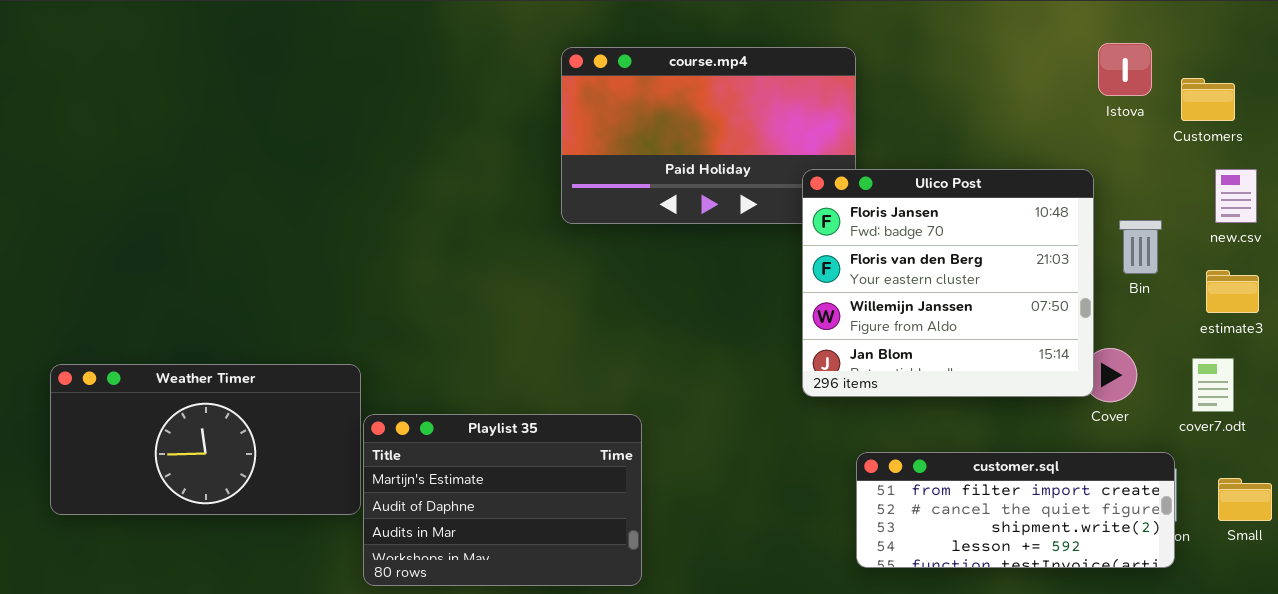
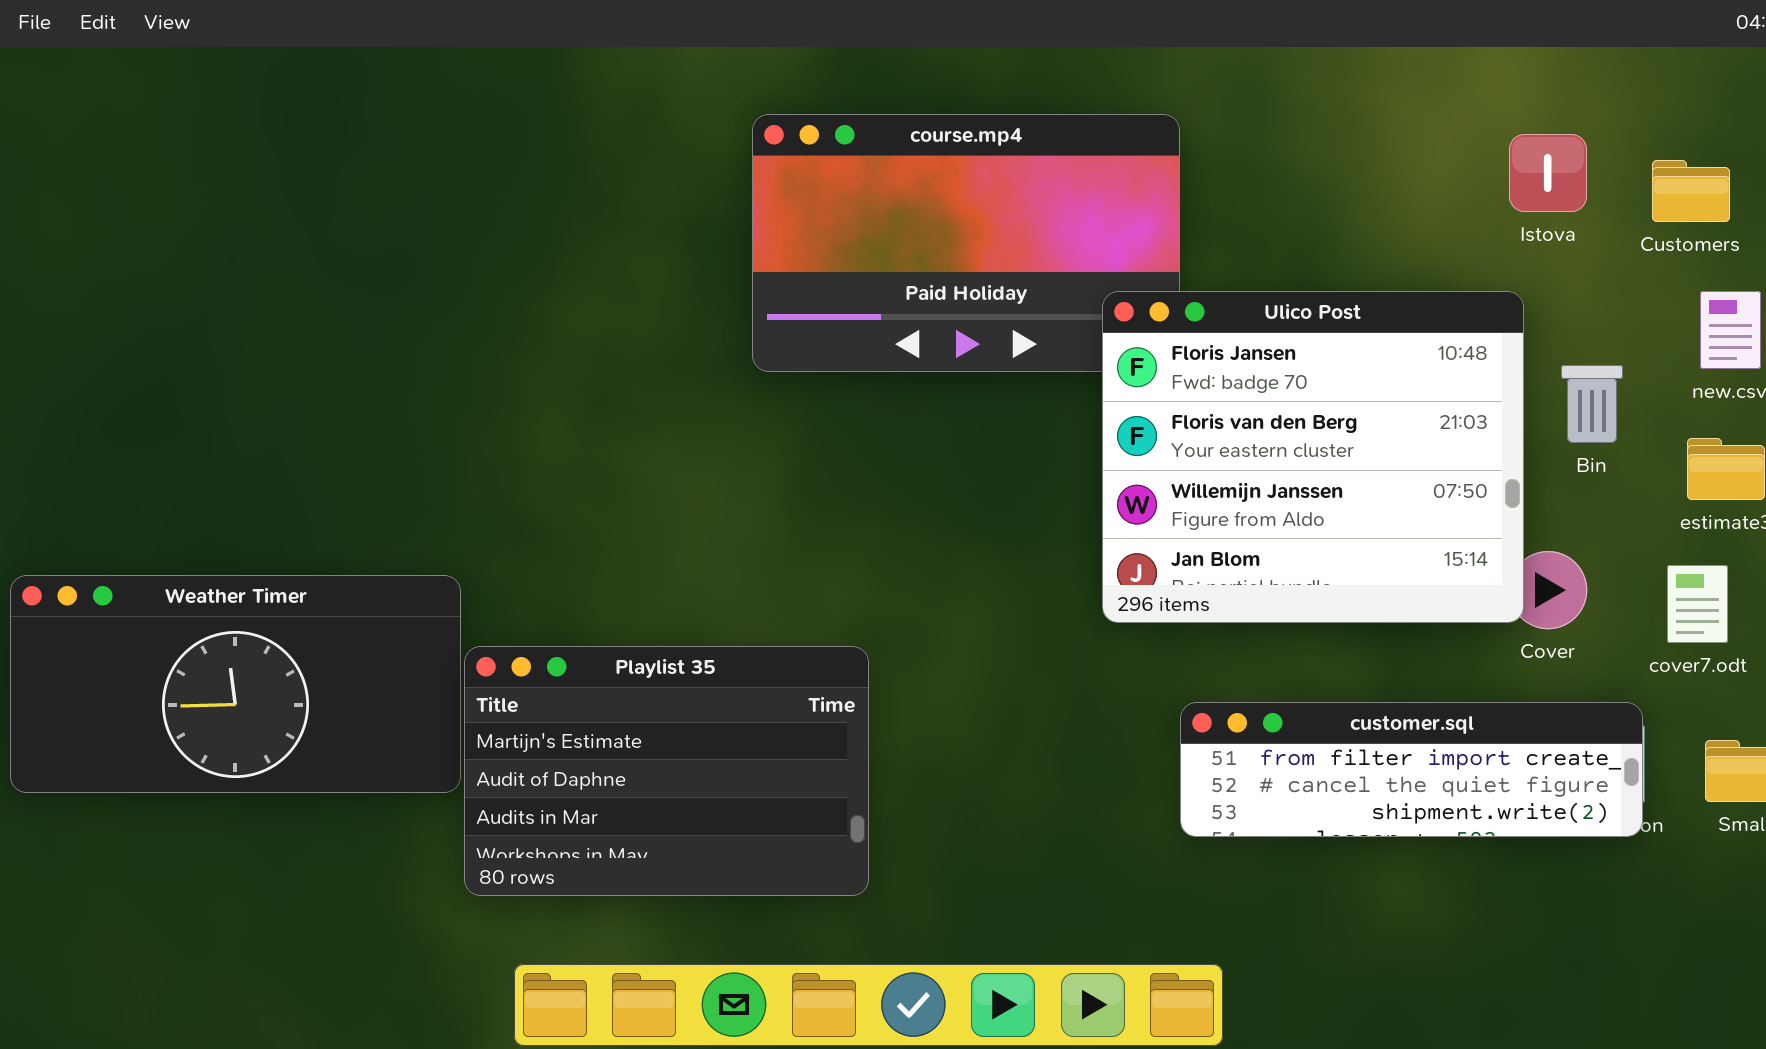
Istova: [1098,43,1152,96] -> [1509,134,1587,212], moved
customer.sql: [856,452,1175,568] -> [1180,702,1643,837], resized

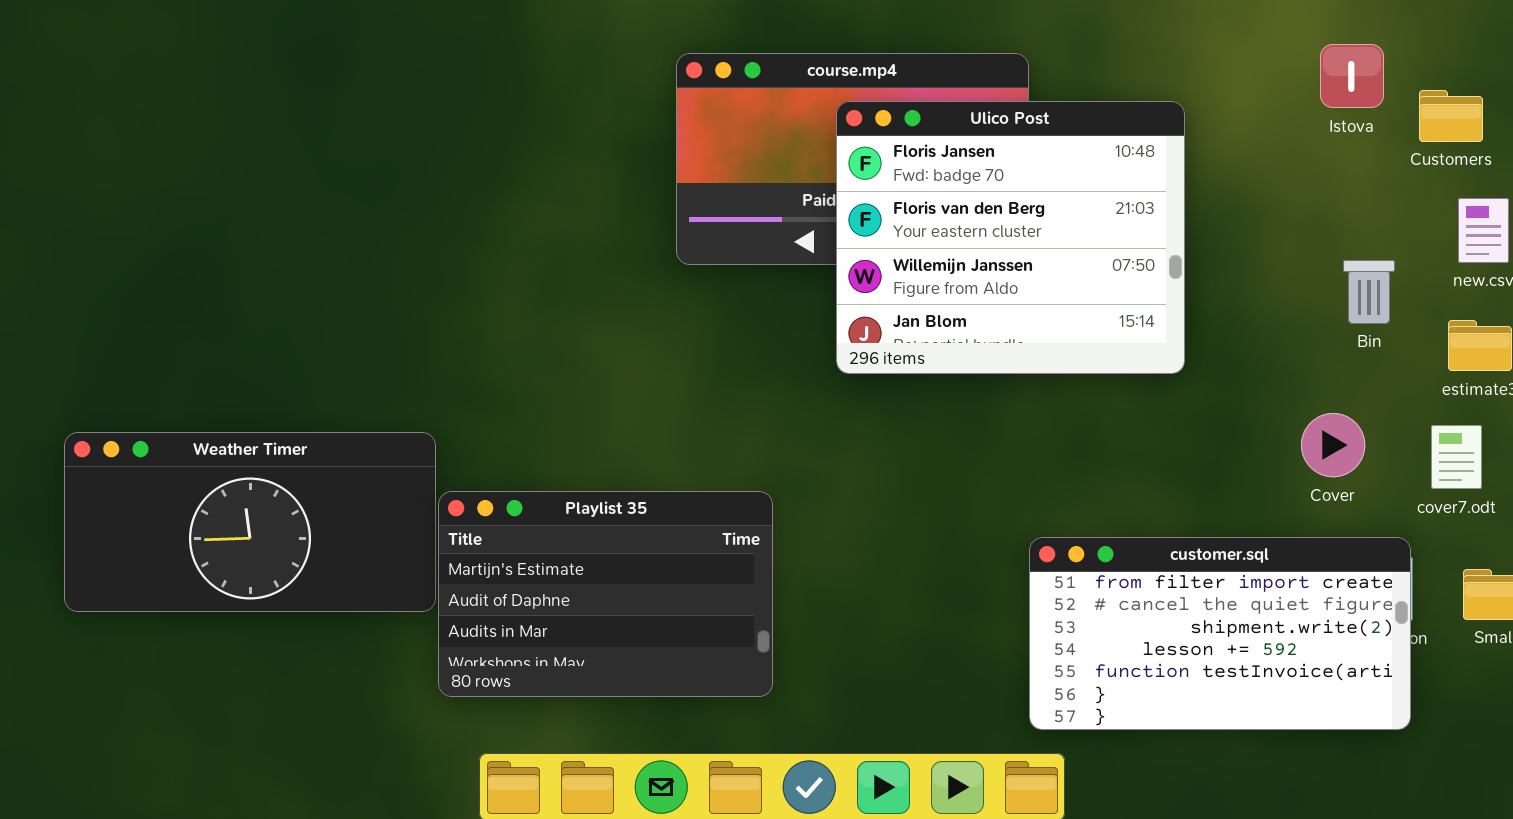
Istova: [1509,134,1587,212] -> [1320,44,1384,108], moved
Ulico Post: [1102,291,1524,623] -> [836,101,1185,374], moved
customer.sql: [1180,702,1643,837] -> [1029,537,1411,730], resized

